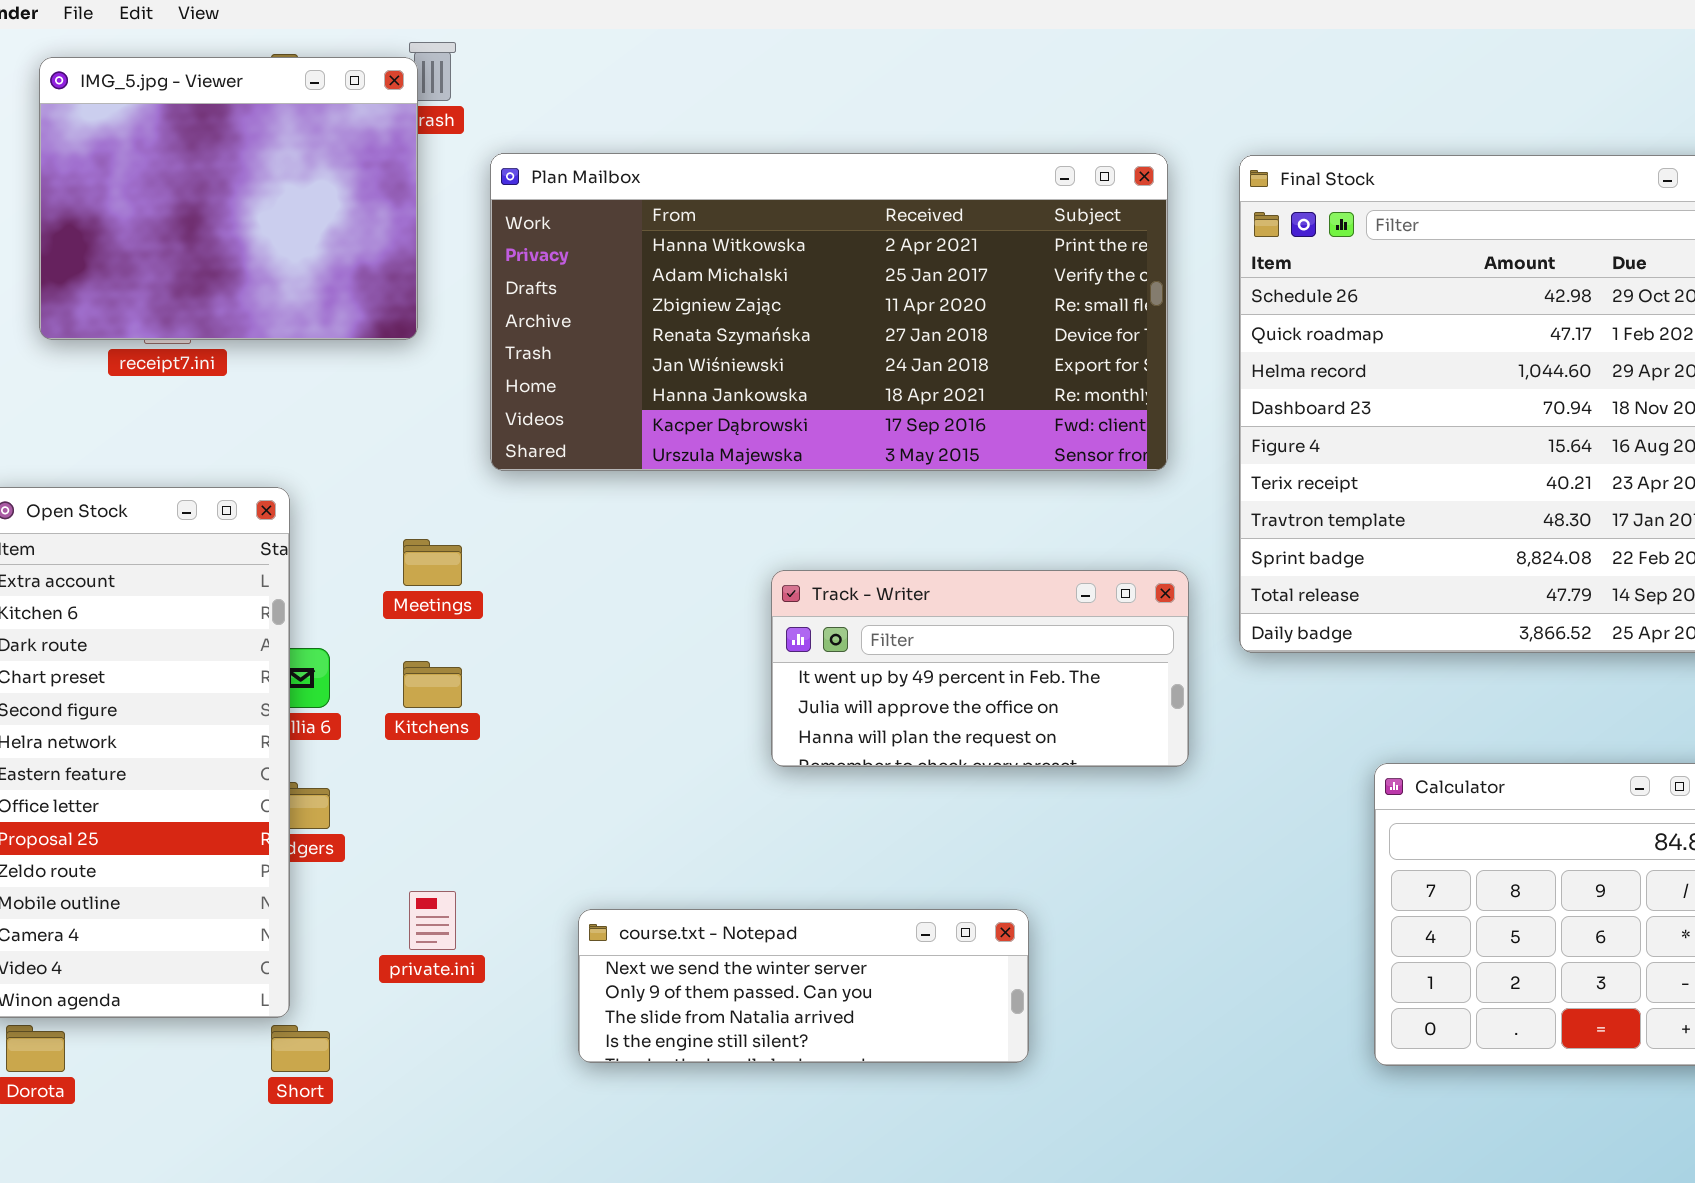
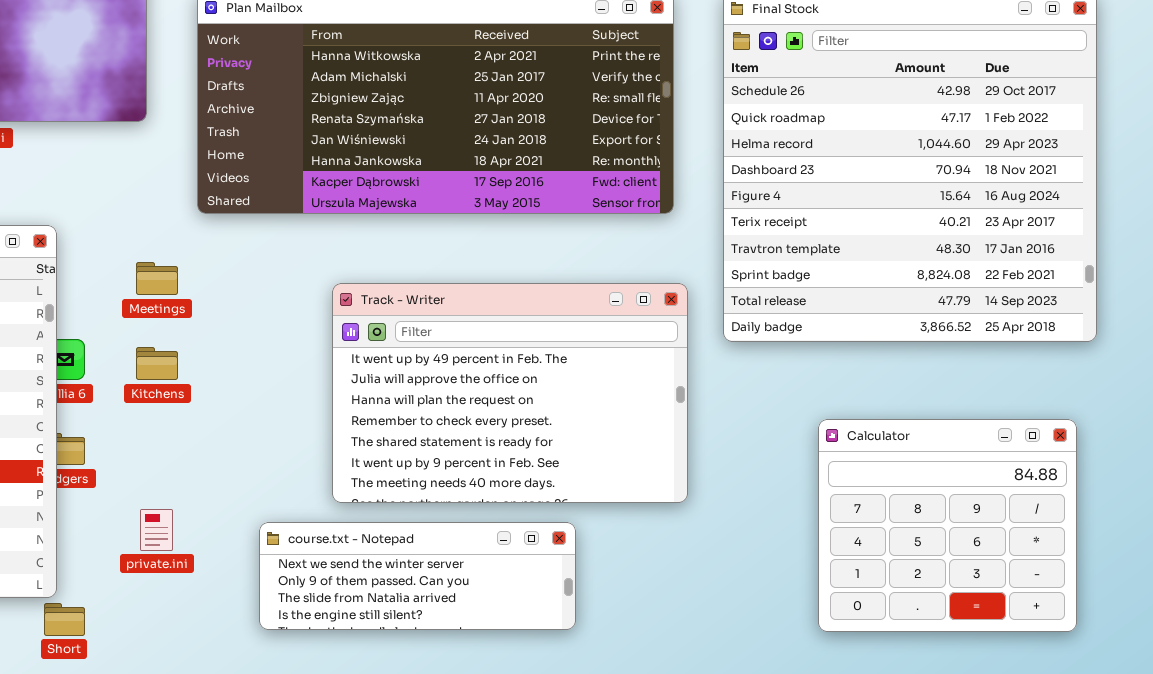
Track - Writer: [771,570,1189,767] -> [332,283,688,503], resized

